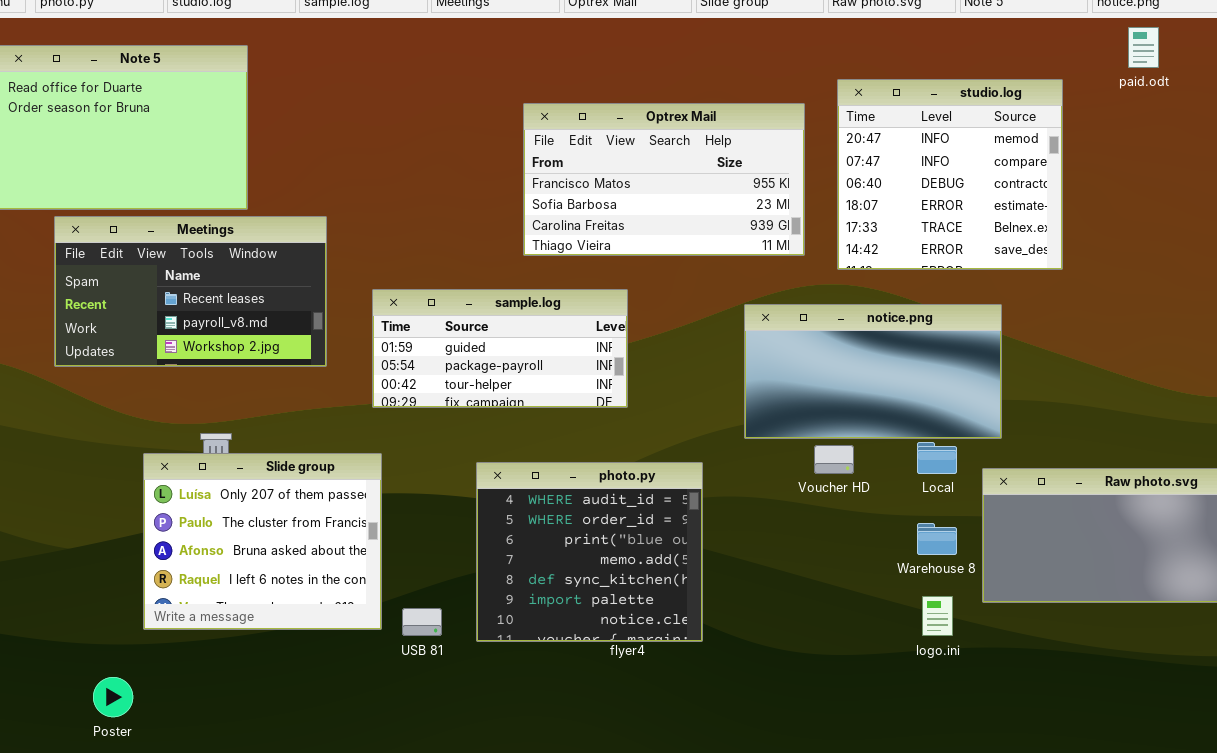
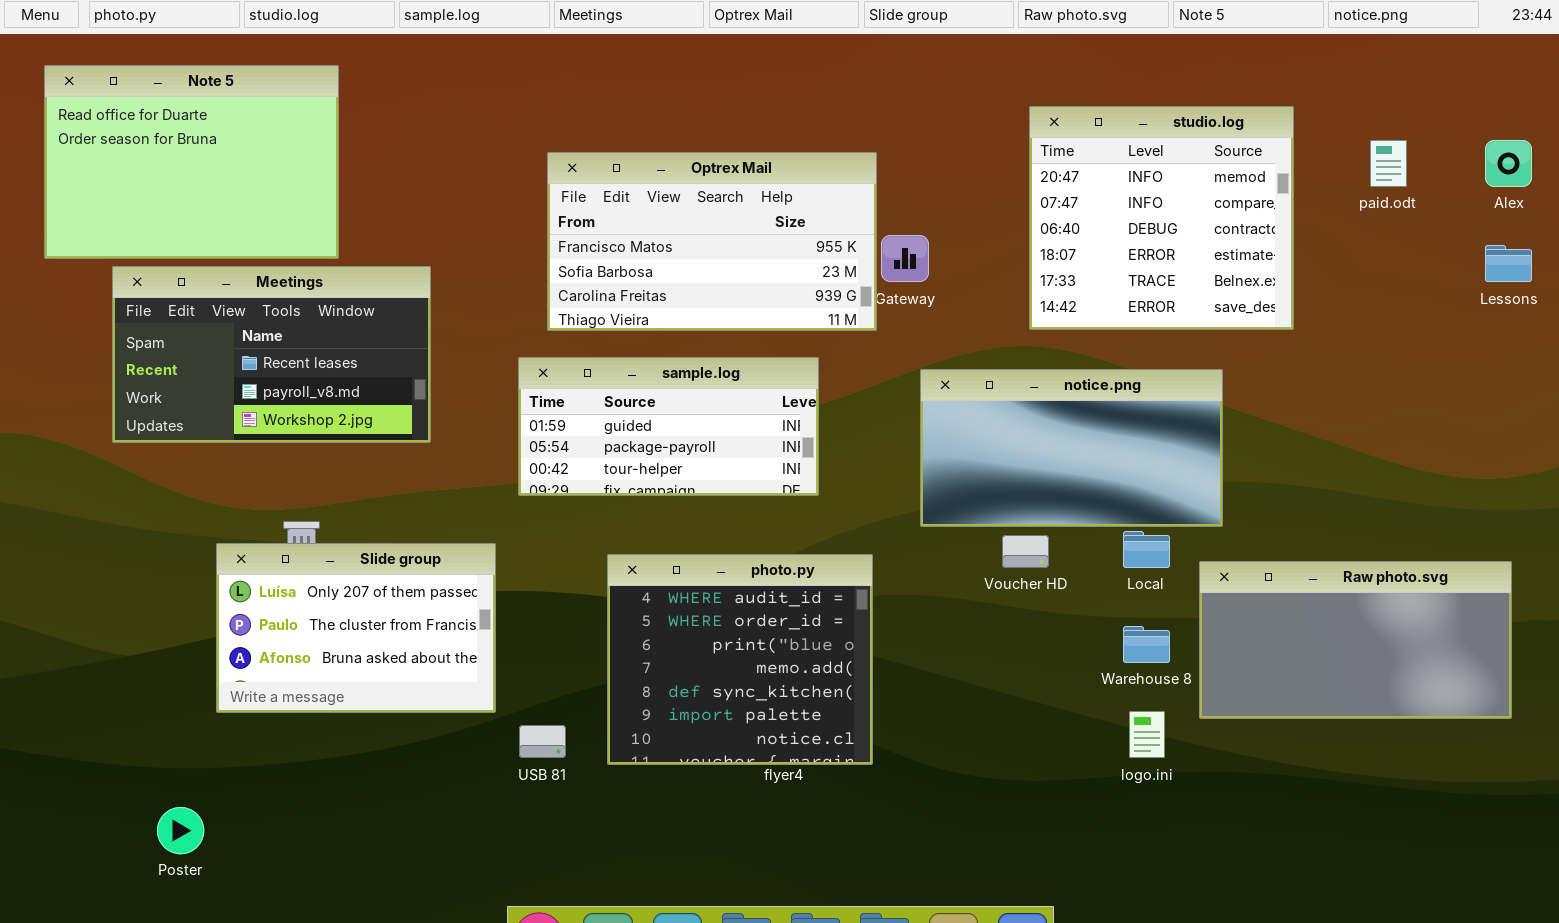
paid.odt: [1128,27,1159,68] -> [1370,140,1407,187], moved
Optrex Mail: [523,103,805,256] -> [547,152,877,331], moved
sample.log: [372,289,628,408] -> [518,357,819,496], moved
Slide group: [143,453,382,630] -> [216,543,496,713], resized

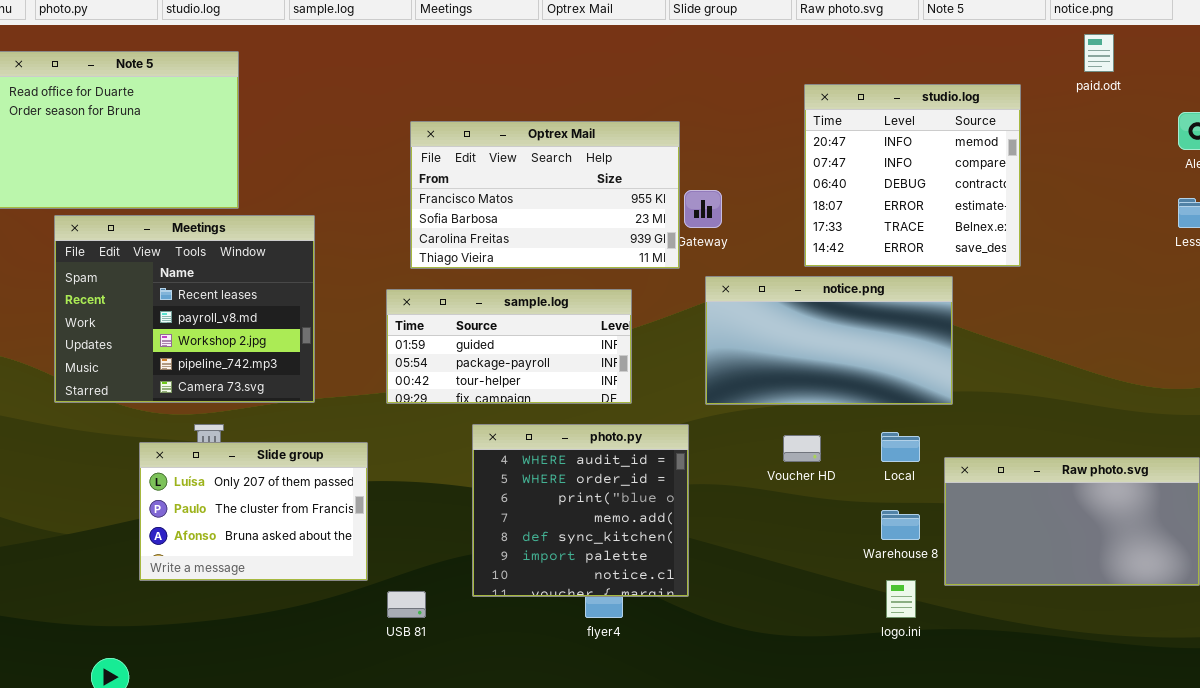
paid.odt: [1370,140,1407,187] -> [1084,34,1114,72], moved
Meetings: [112,266,431,443] -> [54,215,315,403], resized
notice.png: [920,369,1223,527] -> [705,276,953,405], moved
photo.py: [607,554,873,765] -> [472,424,689,597], moved

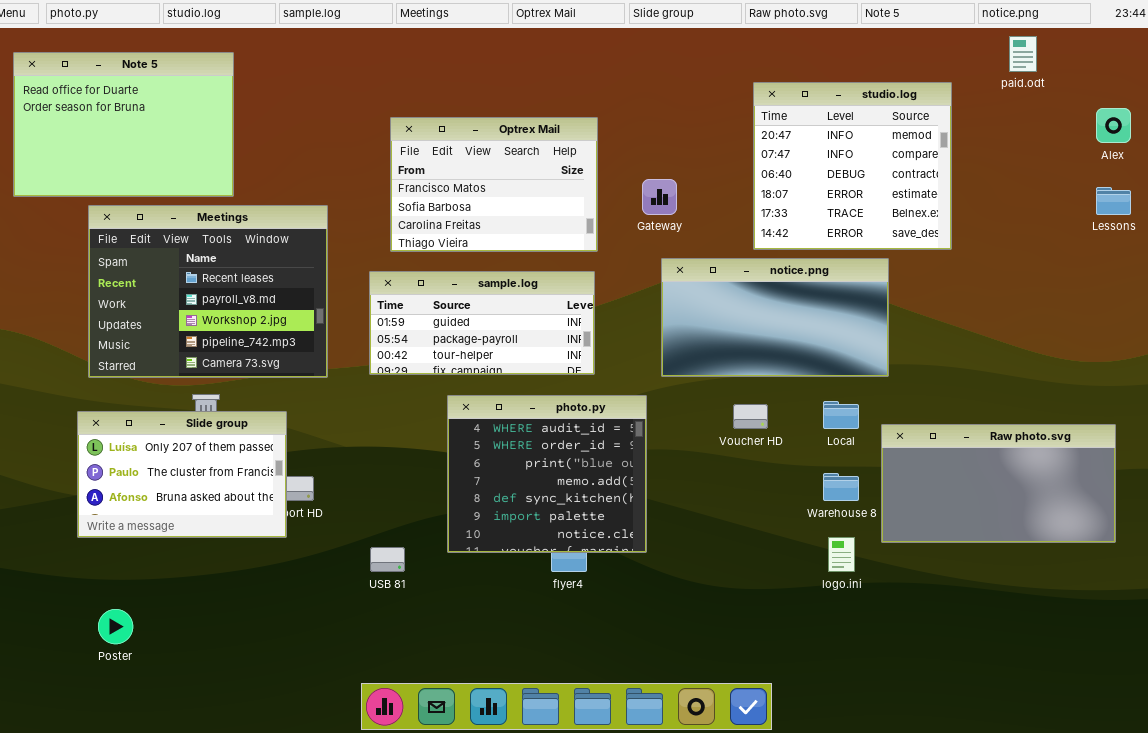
Optrex Mail: [410,121,680,269] -> [390,117,598,252], resized
Meetings: [54,215,315,403] -> [88,205,328,378], moved
Slide group: [139,442,368,581] -> [77,411,287,538], moved

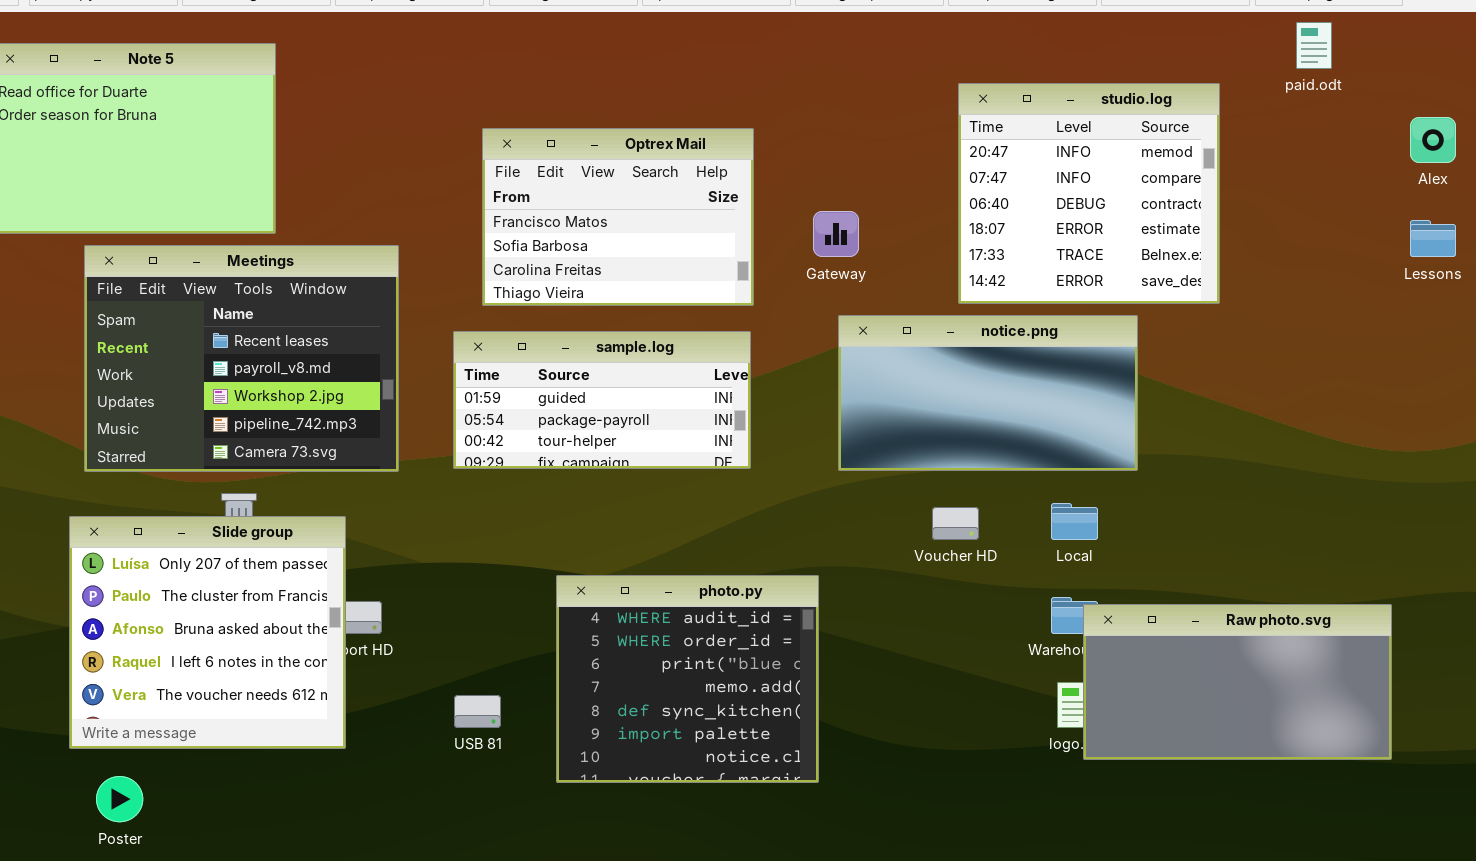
photo.py: [447,395,647,553] -> [556,575,819,783], moved
Slide group: [77,411,287,538] -> [69,516,346,749], resized
Raw photo.svg: [881,424,1116,543] -> [1083,604,1392,760], moved

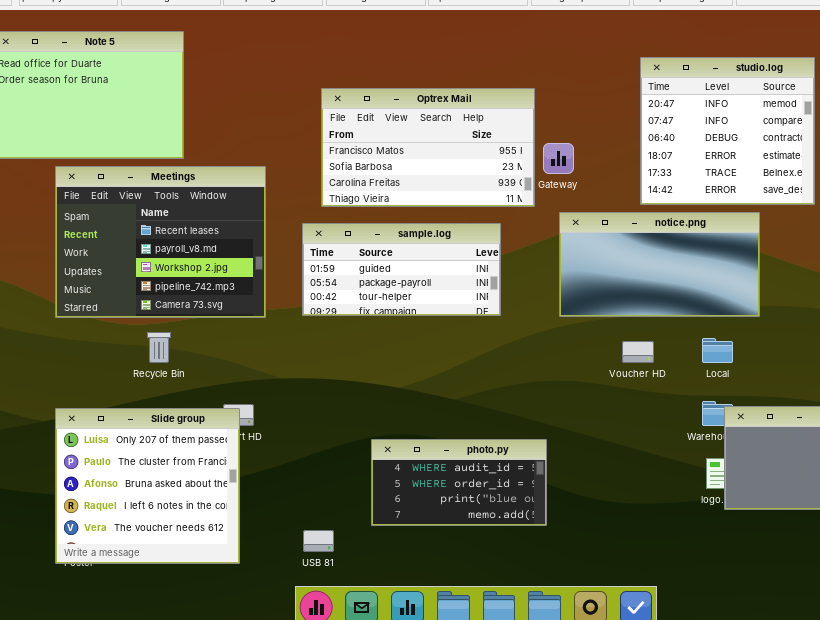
Optrex Mail: [482,128,754,306] -> [321,88,535,207], resized
Slide group: [69,516,346,749] -> [55,408,240,564], moved
photo.py: [556,575,819,783] -> [371,439,547,526], resized
USB 81: [454,695,501,728] -> [303,530,334,552], moved

